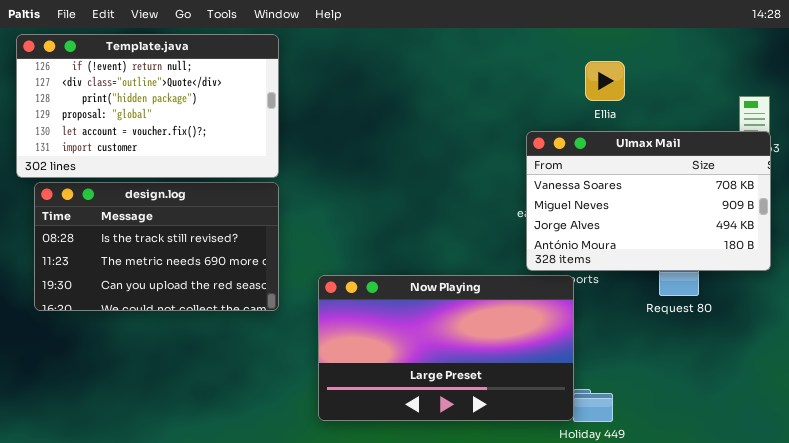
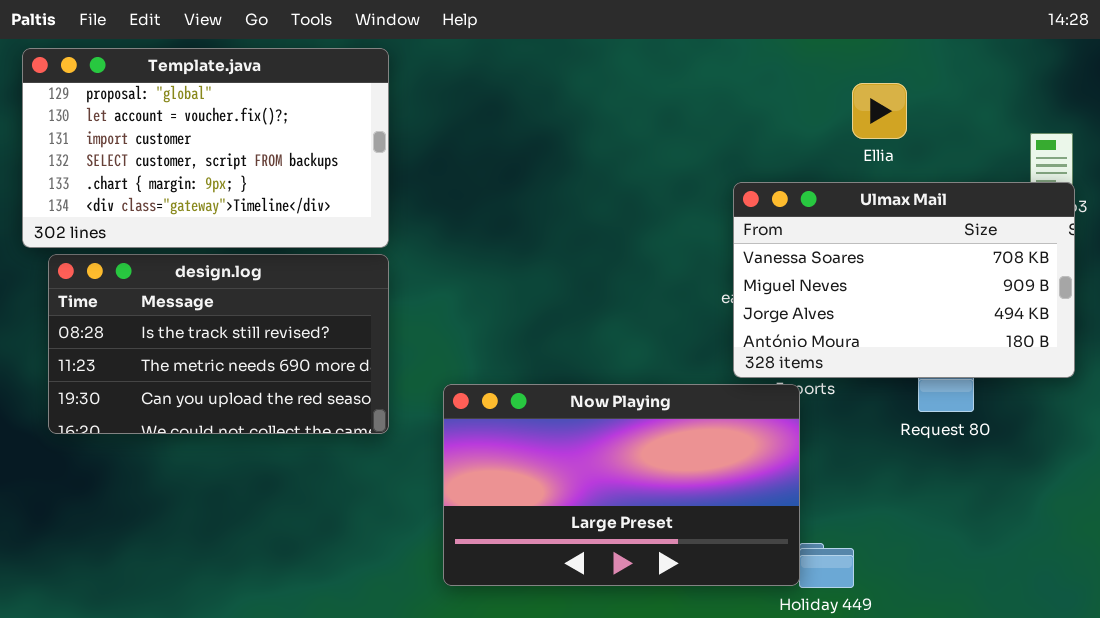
Template.java: [16,34,279,178] -> [22,48,389,248], scrolled down 3 rows
Ellia: [585,61,625,101] -> [852,83,907,139], moved

